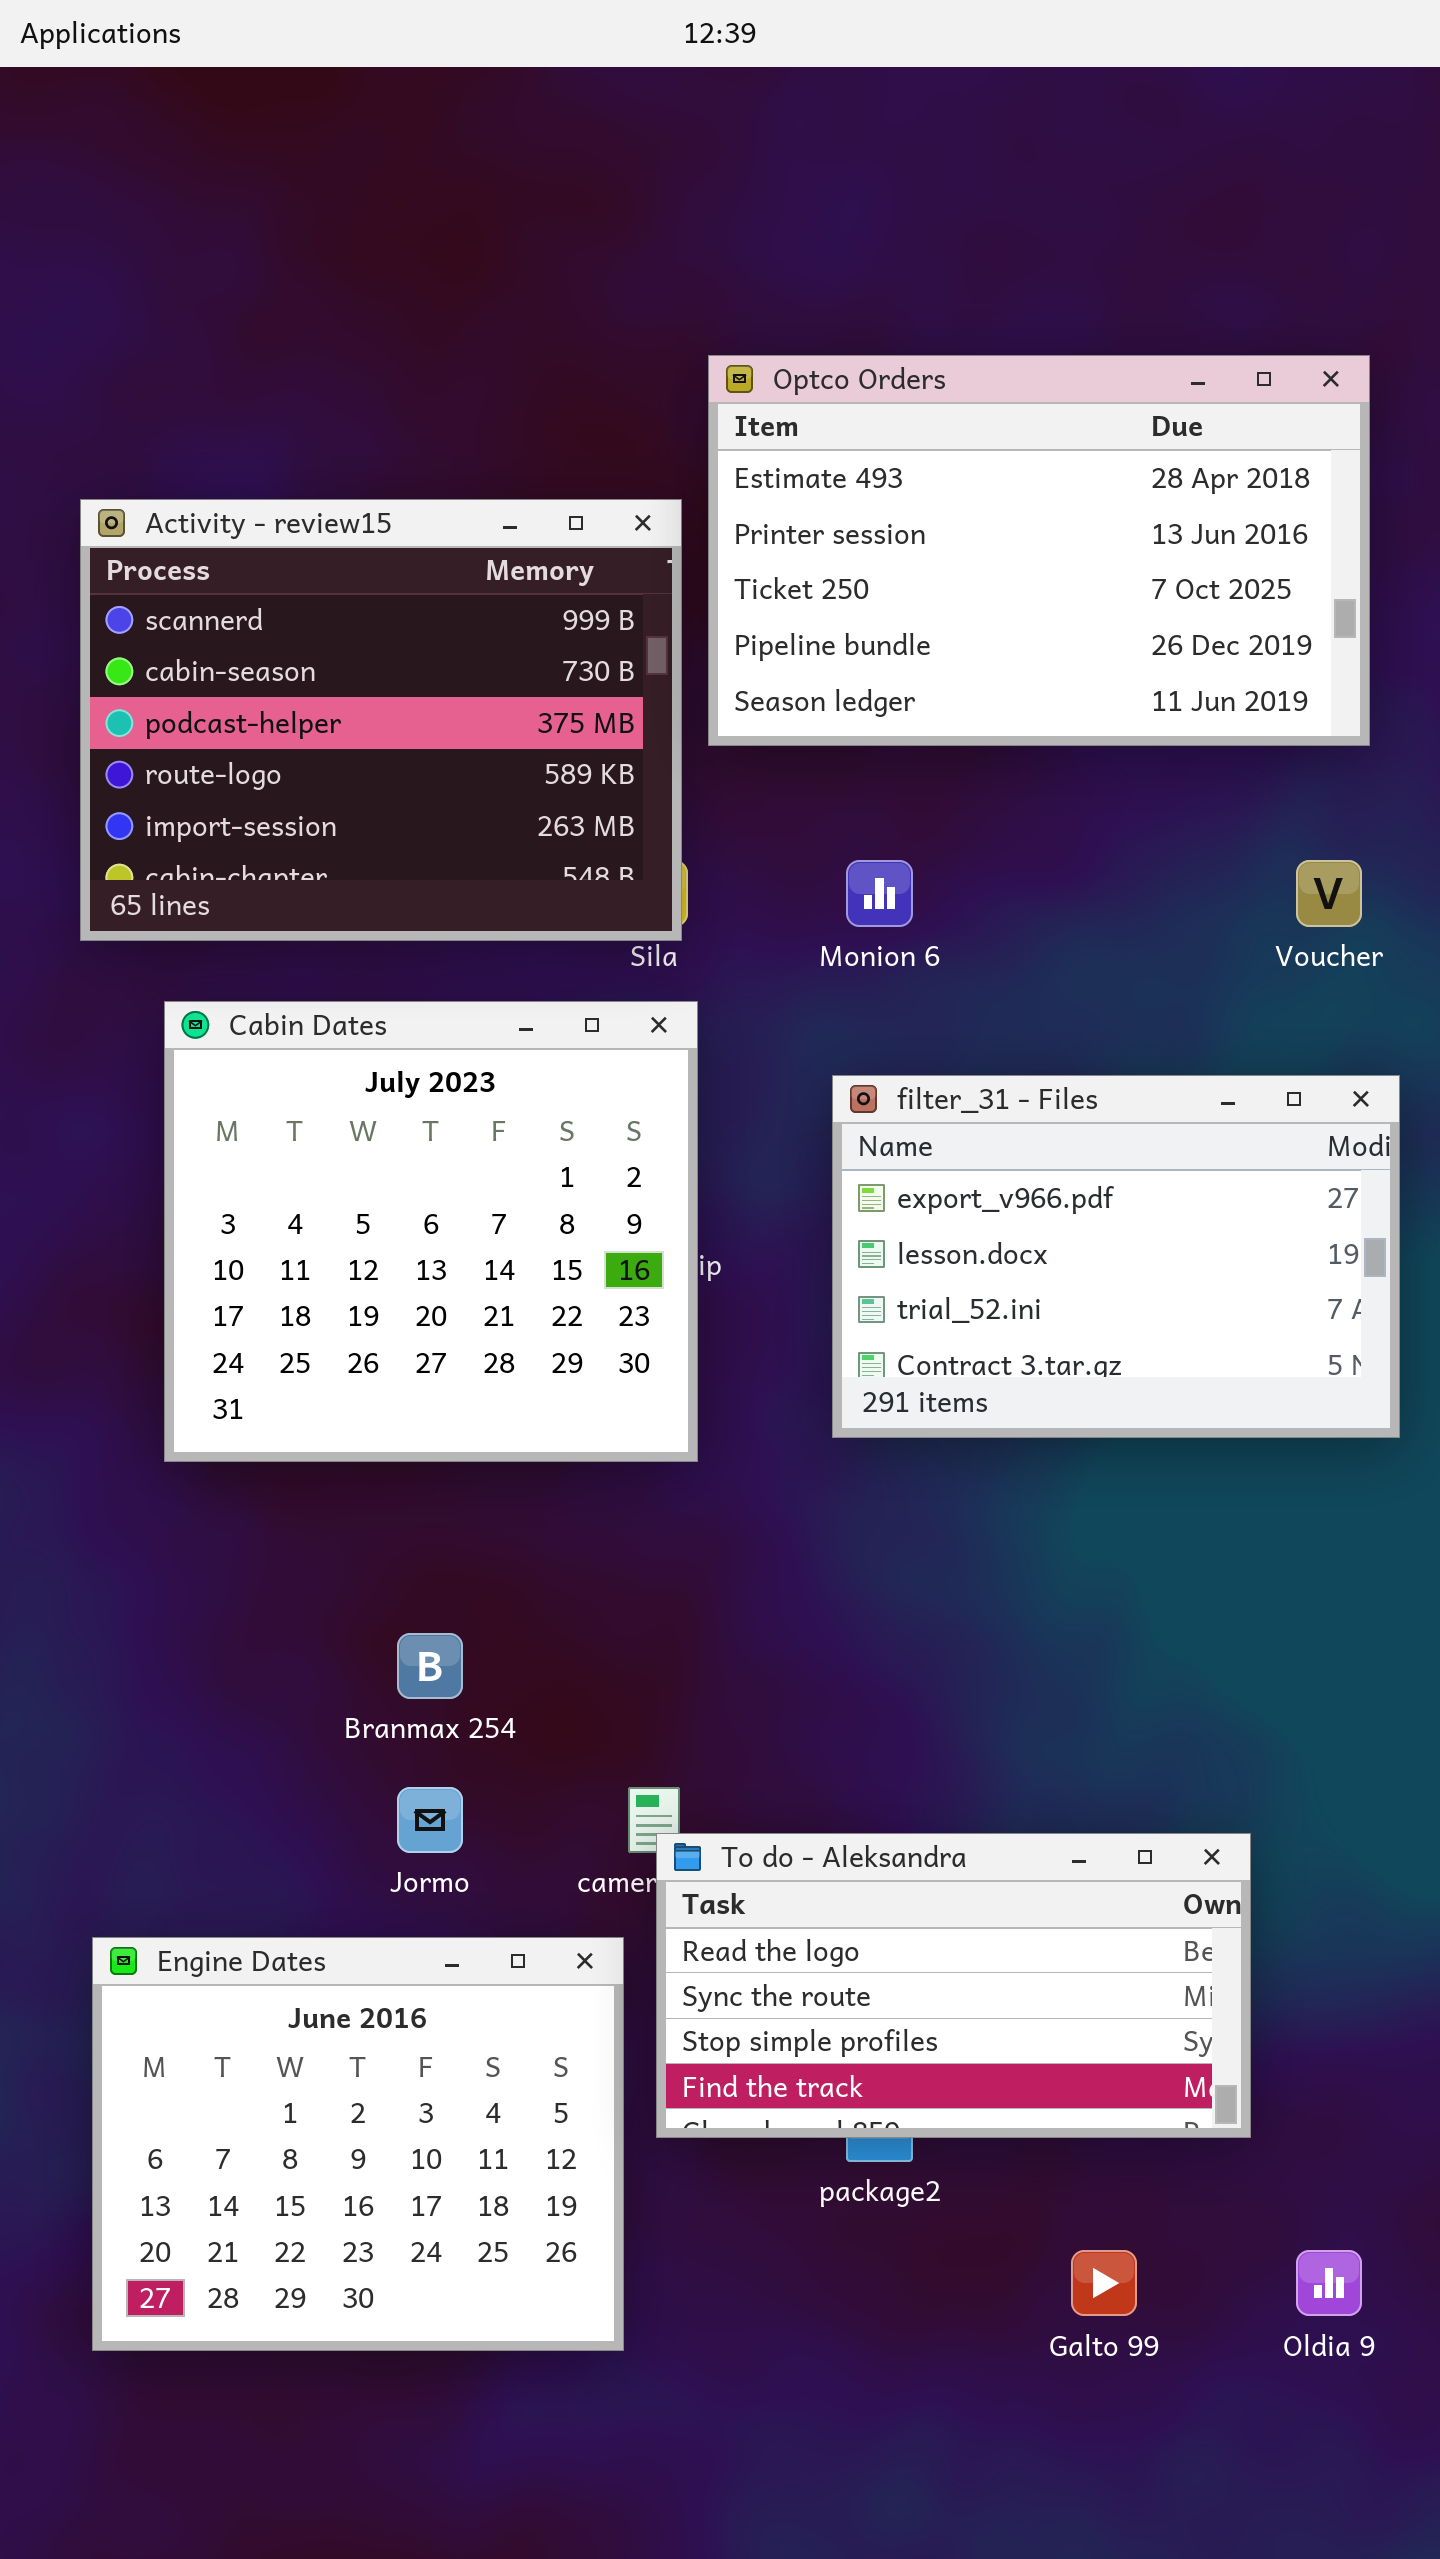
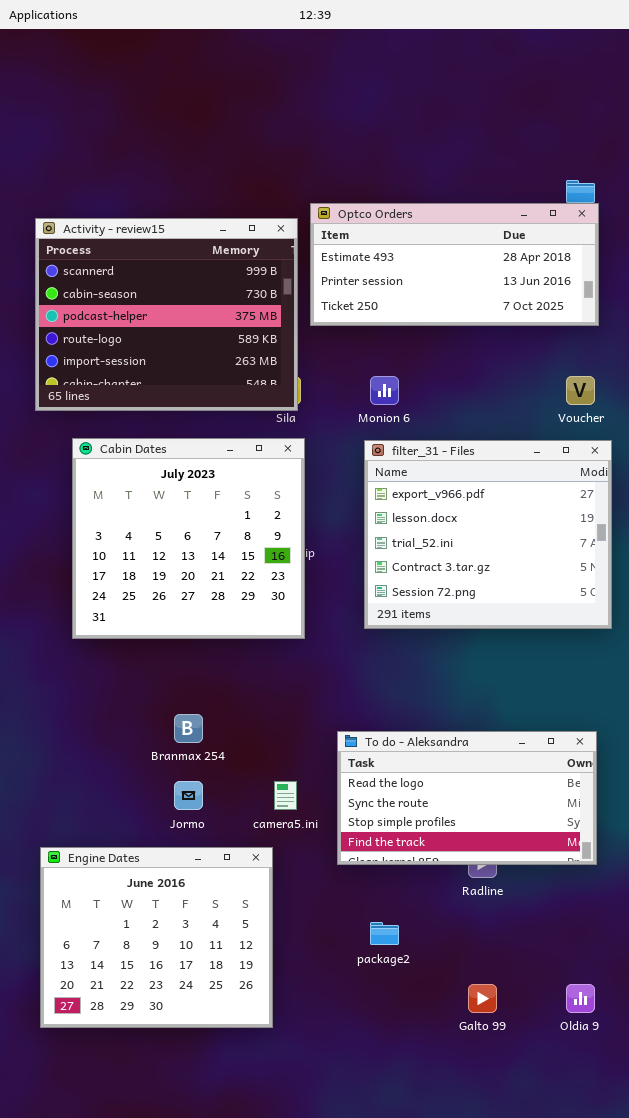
Optco Orders: [708,355,1370,746] -> [310,203,599,326], resized
filter_31 - Files: [832,1075,1400,1438] -> [364,440,612,629], resized
To do - Aleksandra: [656,1833,1251,2138] -> [337,731,597,865], moved

